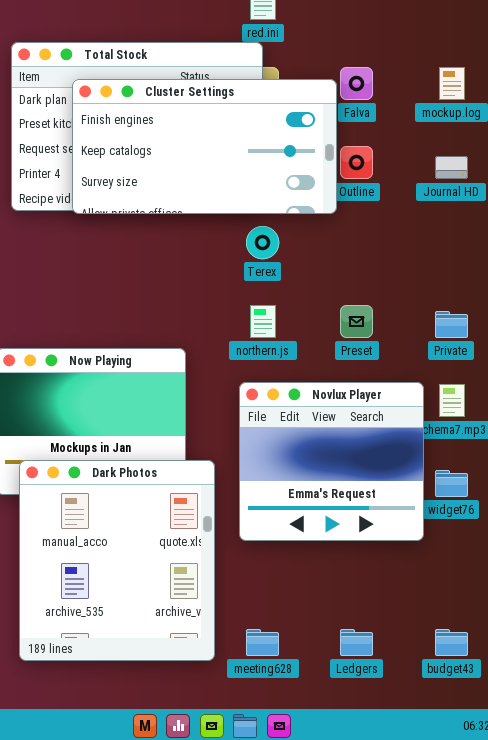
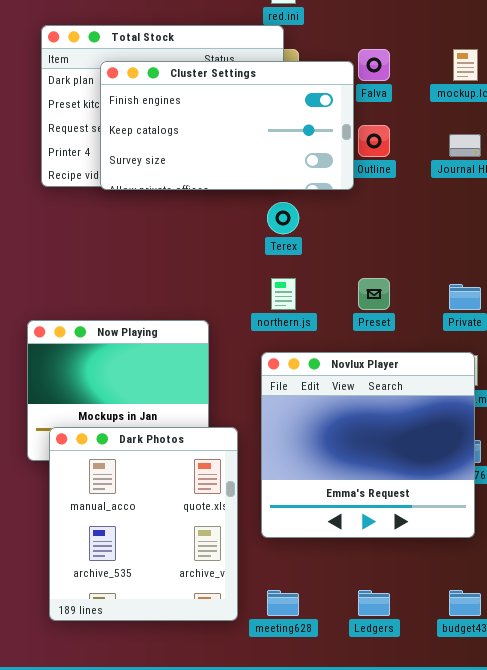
Novlux Player: [239,382,424,541] -> [261,352,475,538], resized

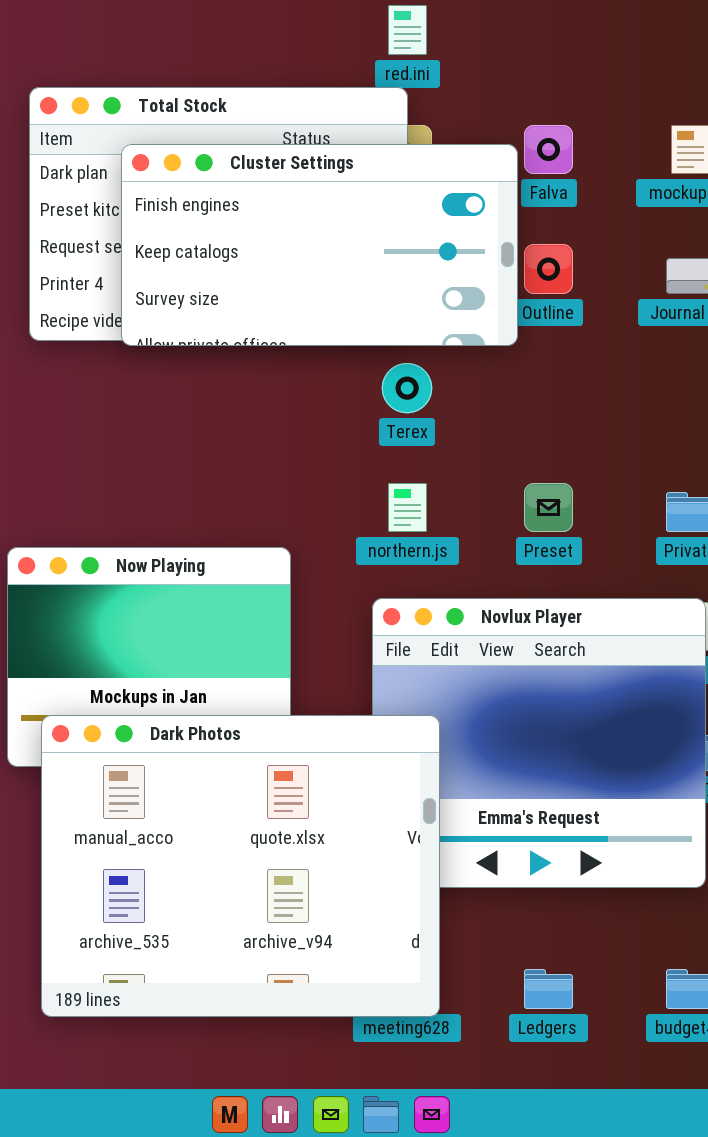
Dark Photos: [49,427,238,621] -> [41,715,440,1017], resized

